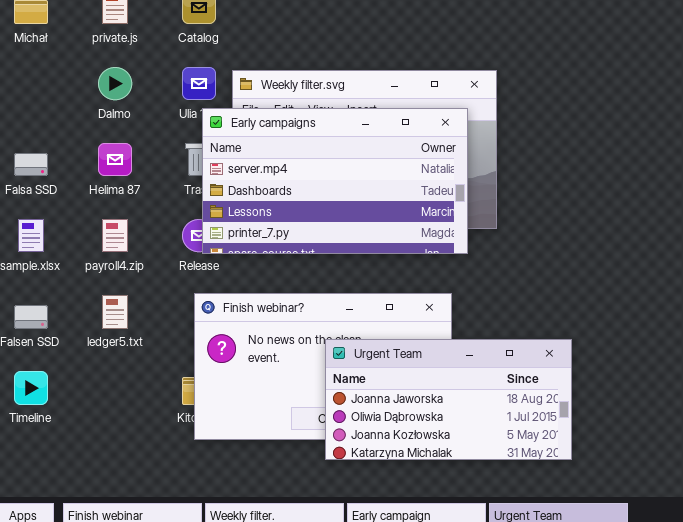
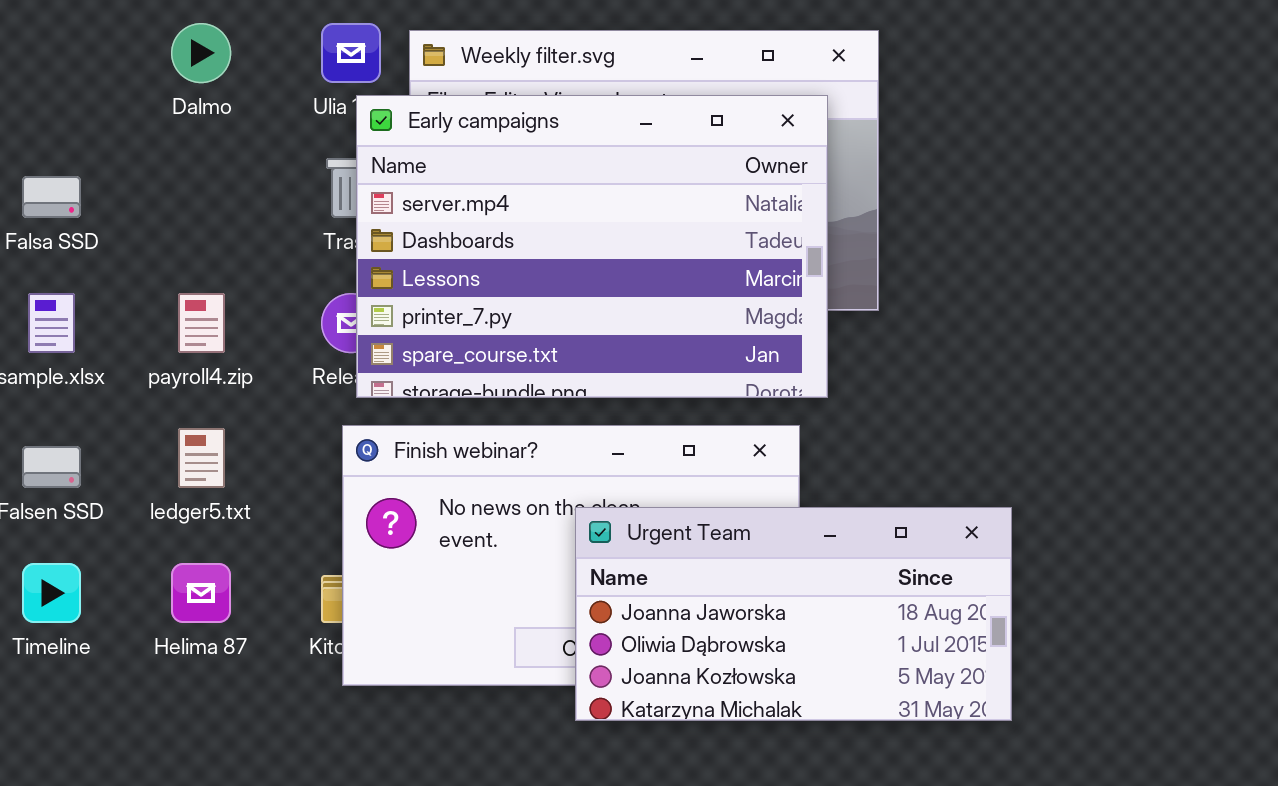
Early campaigns: [202,108,468,254] -> [356,95,828,398], resized
Helima 87: [98,143,132,176] -> [171,563,231,623], moved

